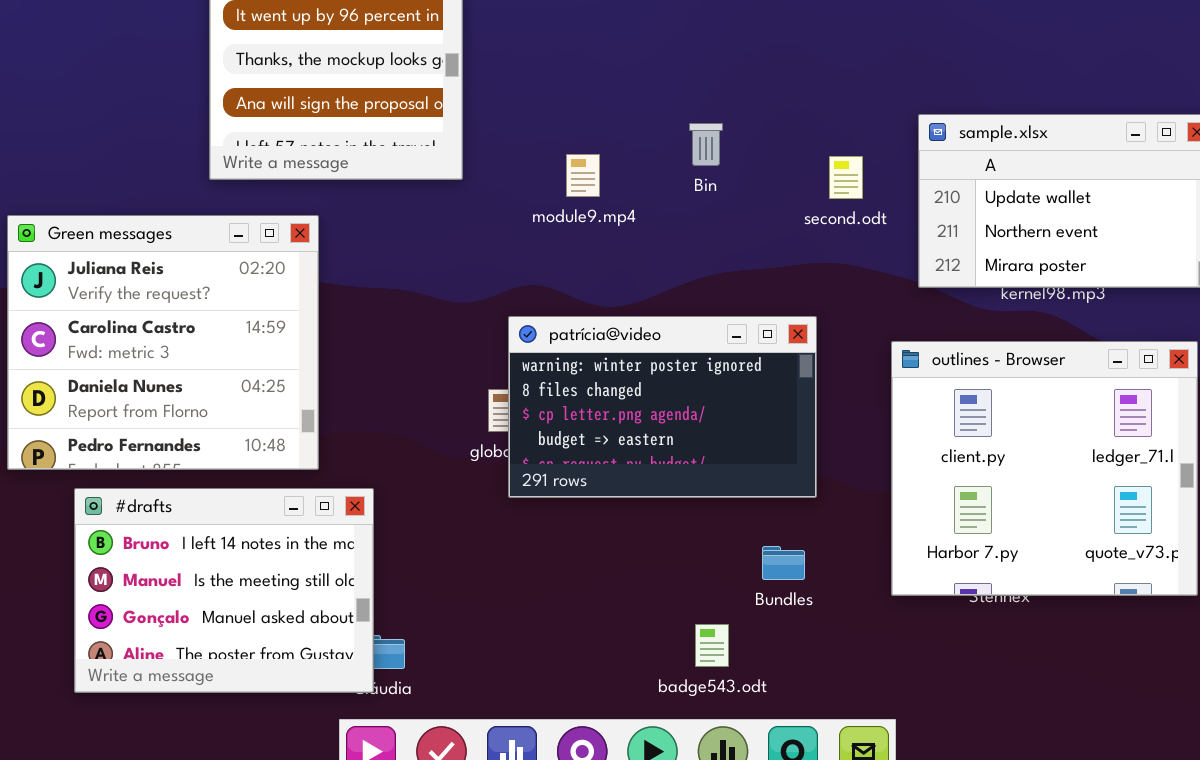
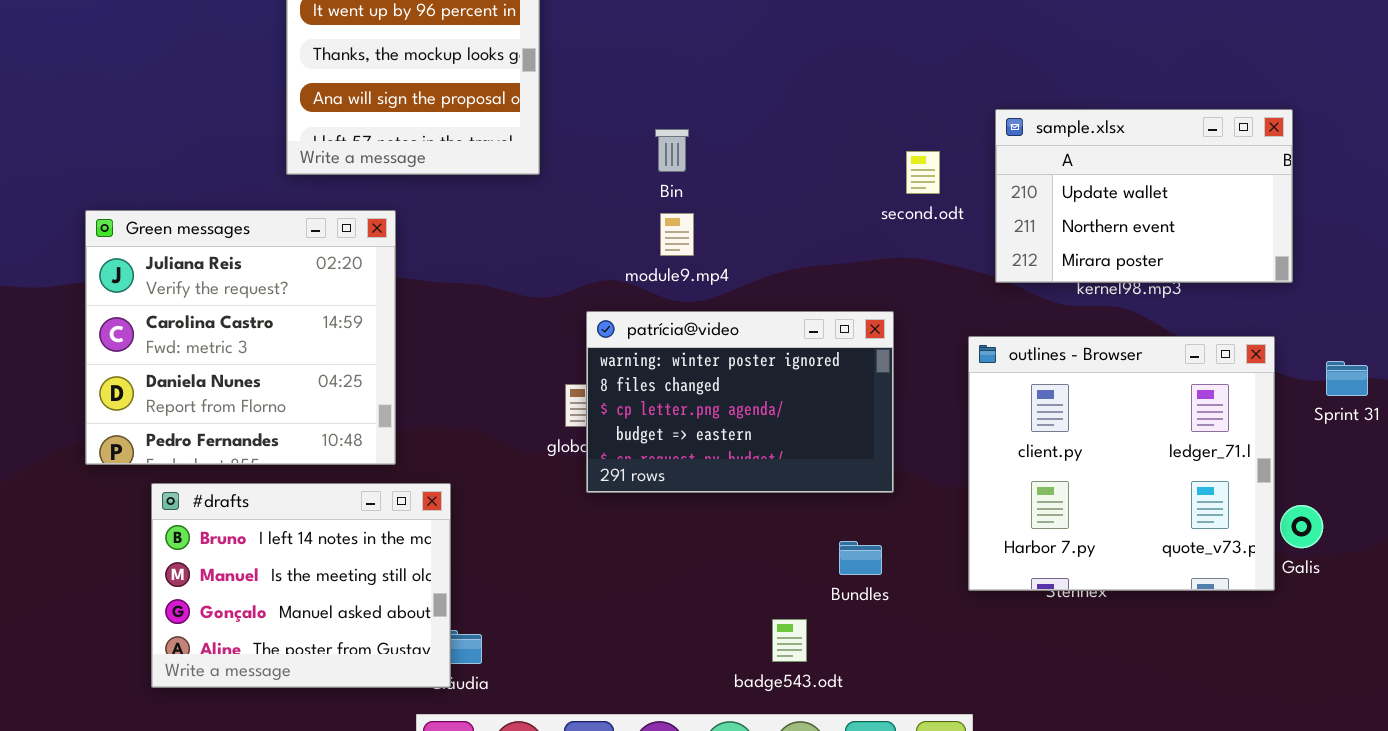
Bin: [689,123,723,166] -> [655,129,689,172], moved
module9.mp4: [566,154,600,197] -> [660,213,694,256], moved

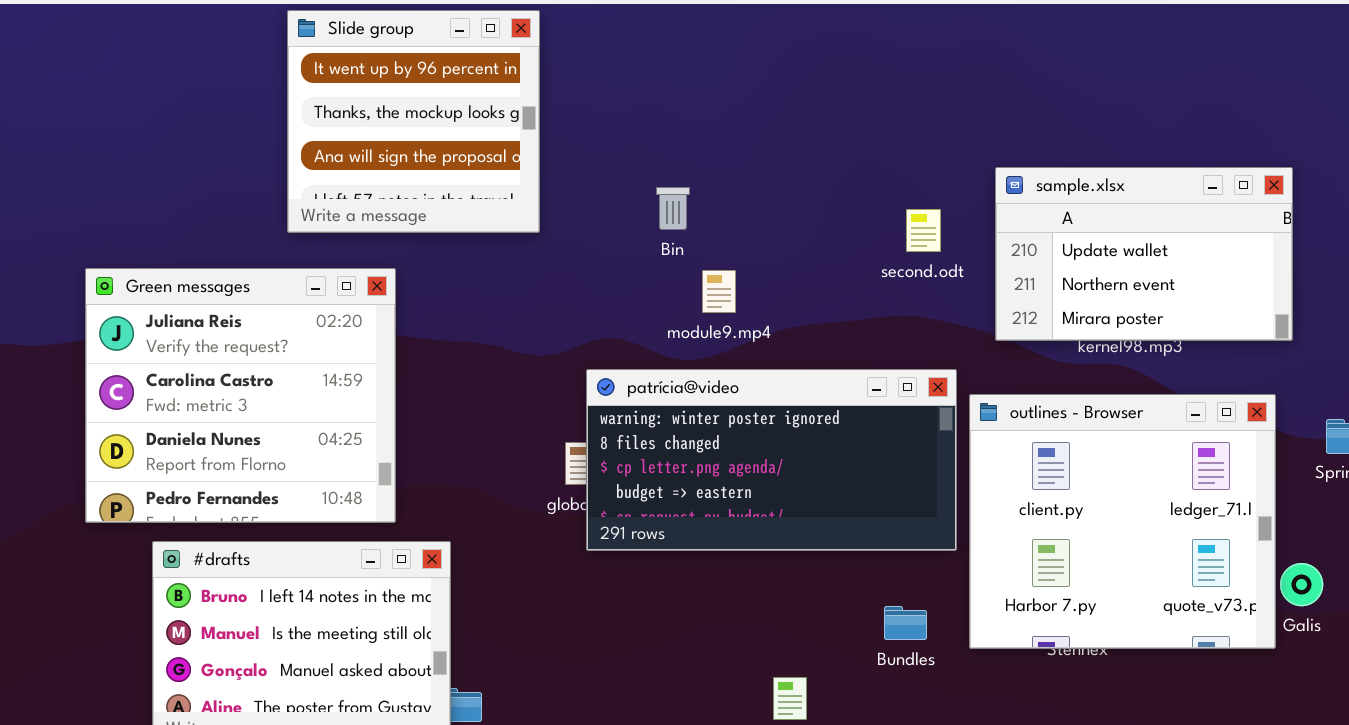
module9.mp4: [660,213,694,256] -> [702,270,736,313], moved
patrícia@video: [586,311,894,493] -> [586,369,957,551], resized
Bundles: [839,541,882,575] -> [884,606,927,640], moved

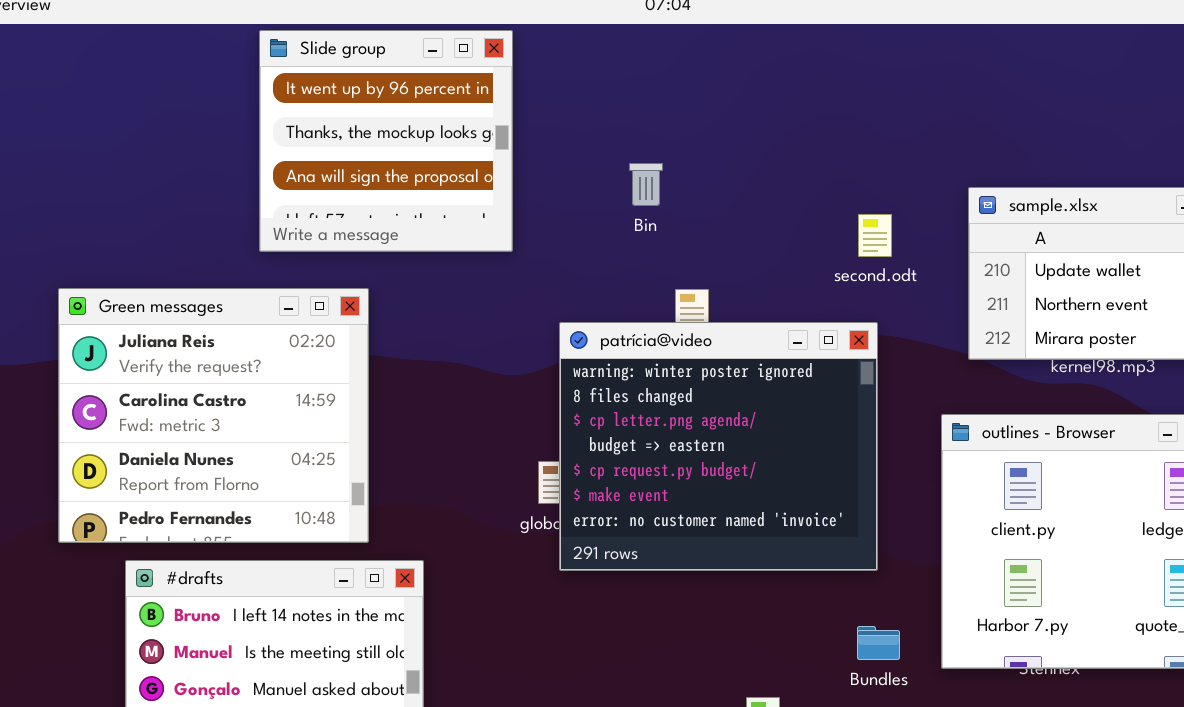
Bin: [656,187,690,230] -> [629,163,663,206], moved
second.odt: [906,209,941,252] -> [858,214,892,257], moved
patrícia@video: [586,369,957,551] -> [559,322,878,571], resized

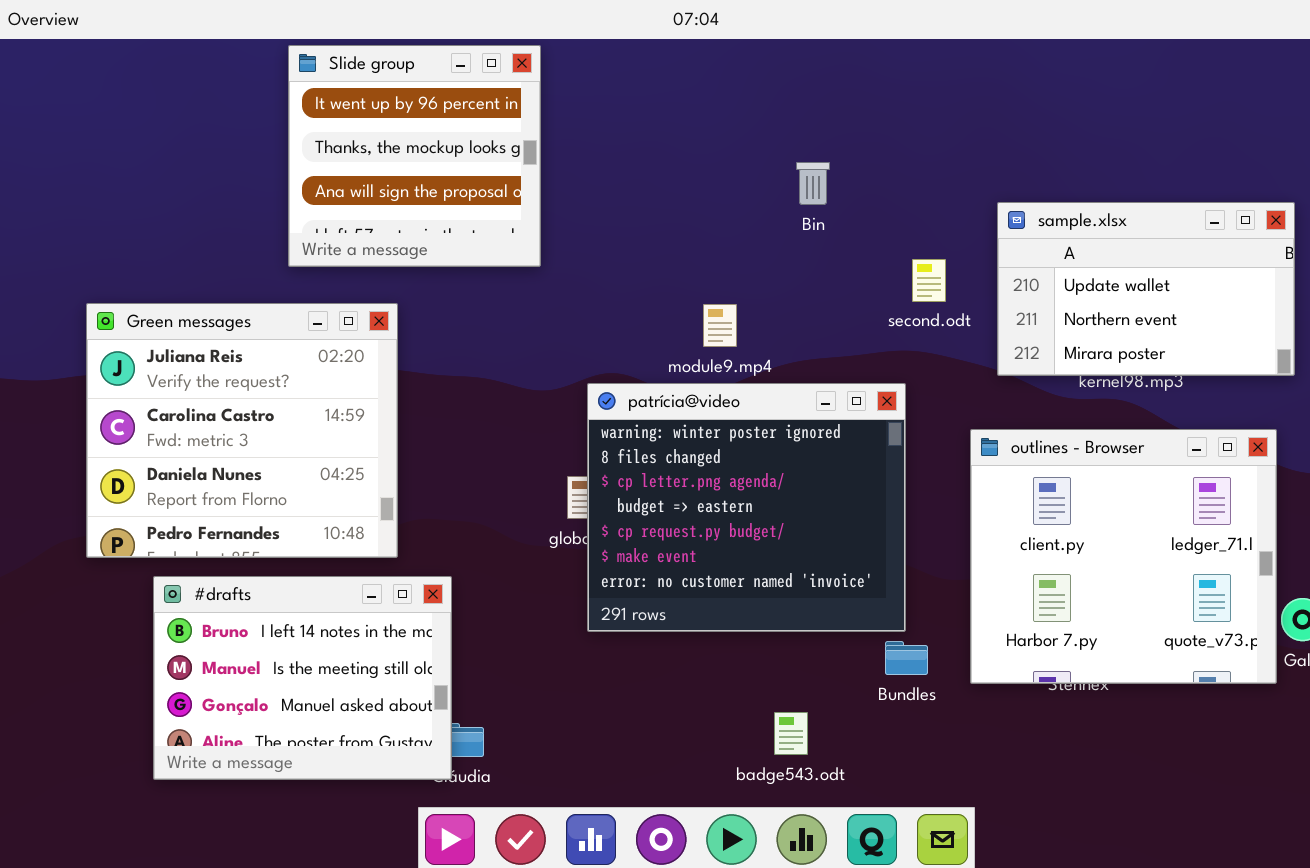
Bin: [629,163,663,206] -> [796,162,830,205], moved
second.odt: [858,214,892,257] -> [912,259,946,302], moved
patrícia@video: [559,322,878,571] -> [587,383,906,632], moved

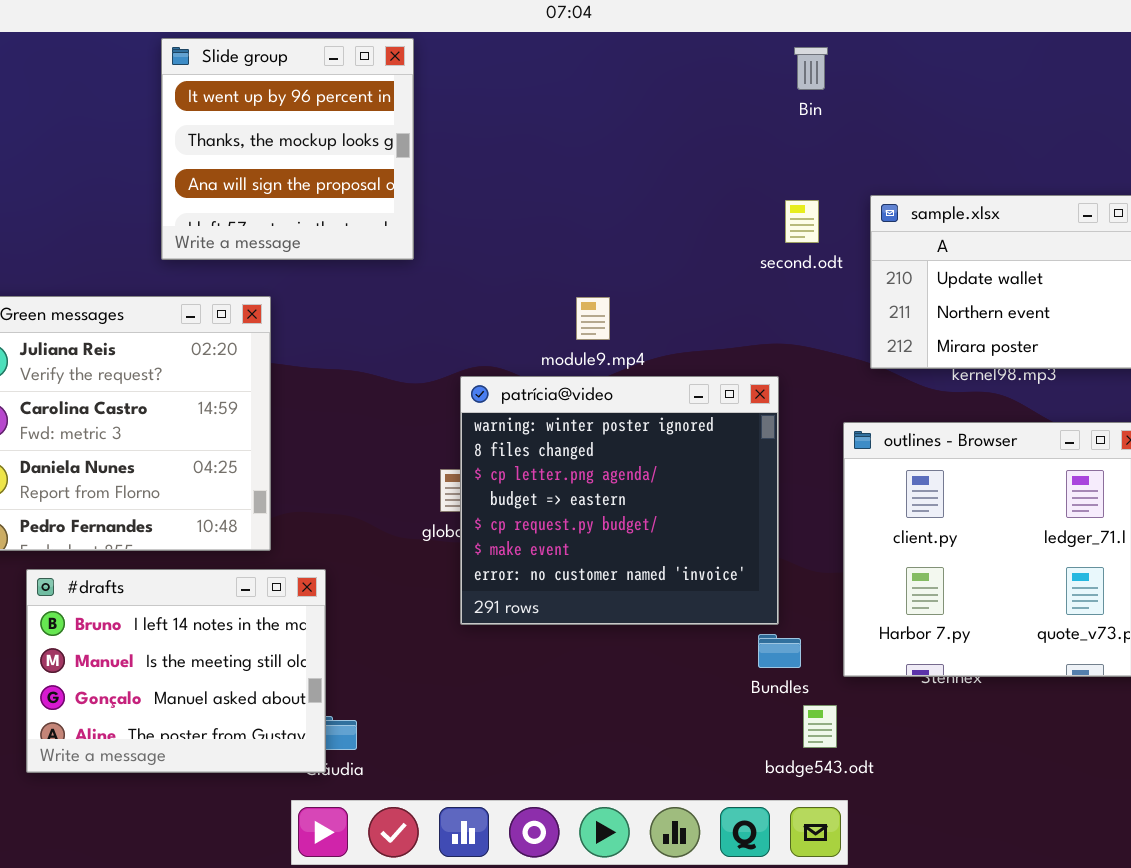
Bin: [796,162,830,205] -> [794,47,828,90], moved
second.odt: [912,259,946,302] -> [785,200,819,243], moved
badge543.odt: [774,712,808,755] -> [803,705,837,748], moved

